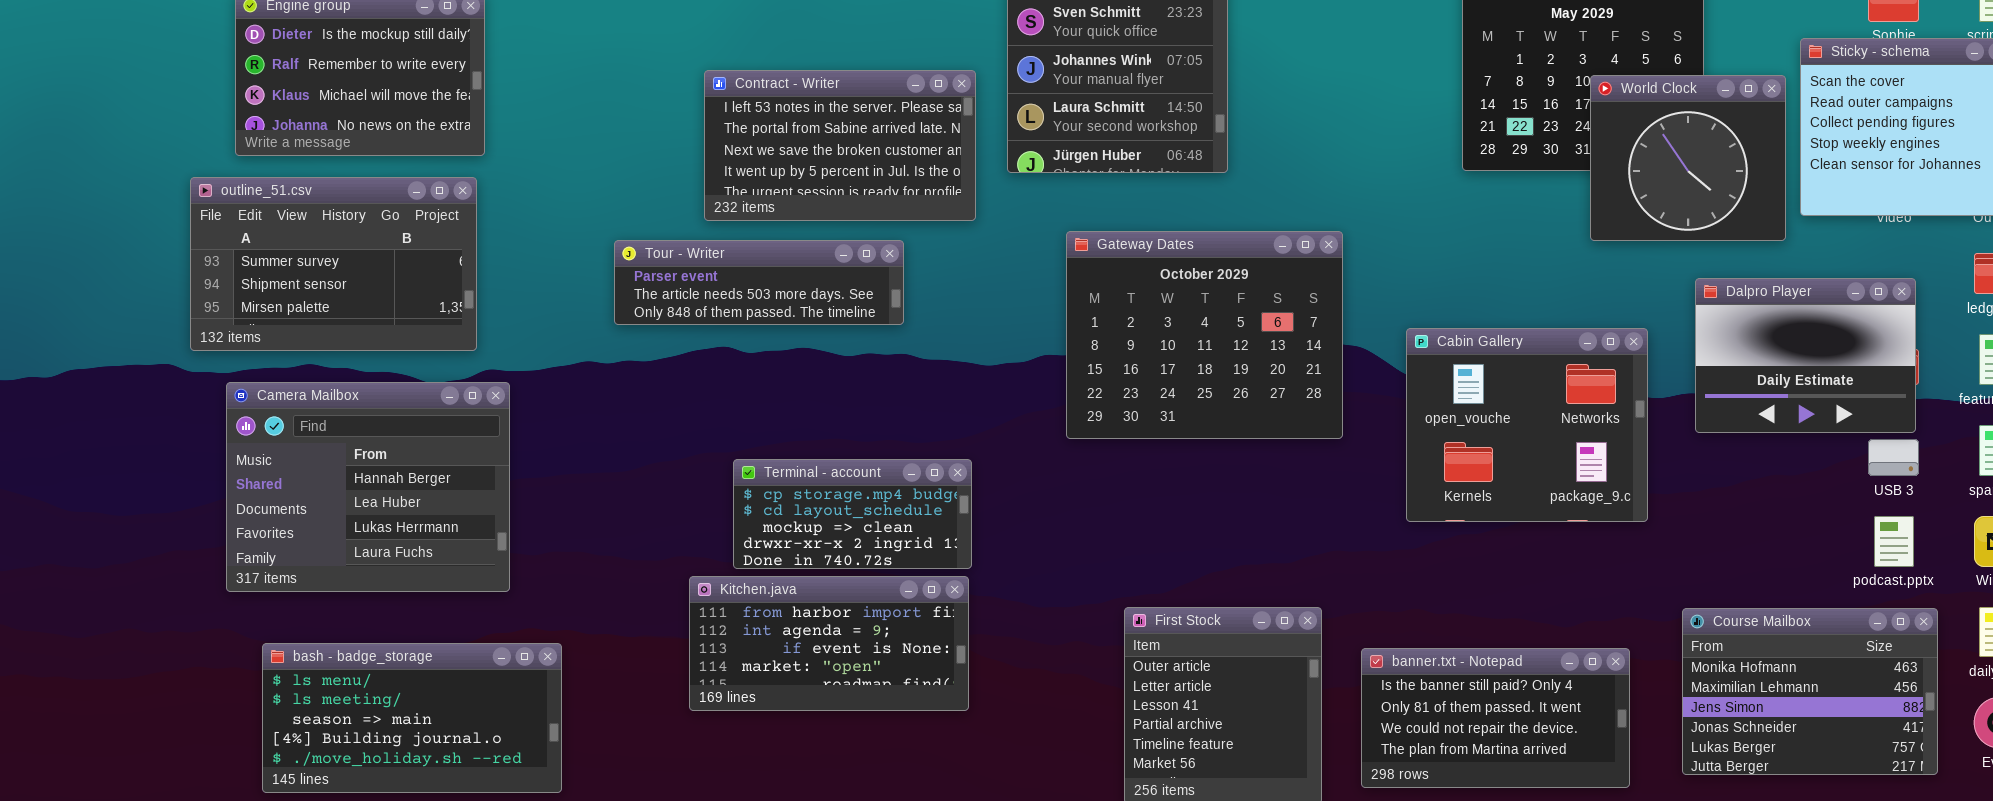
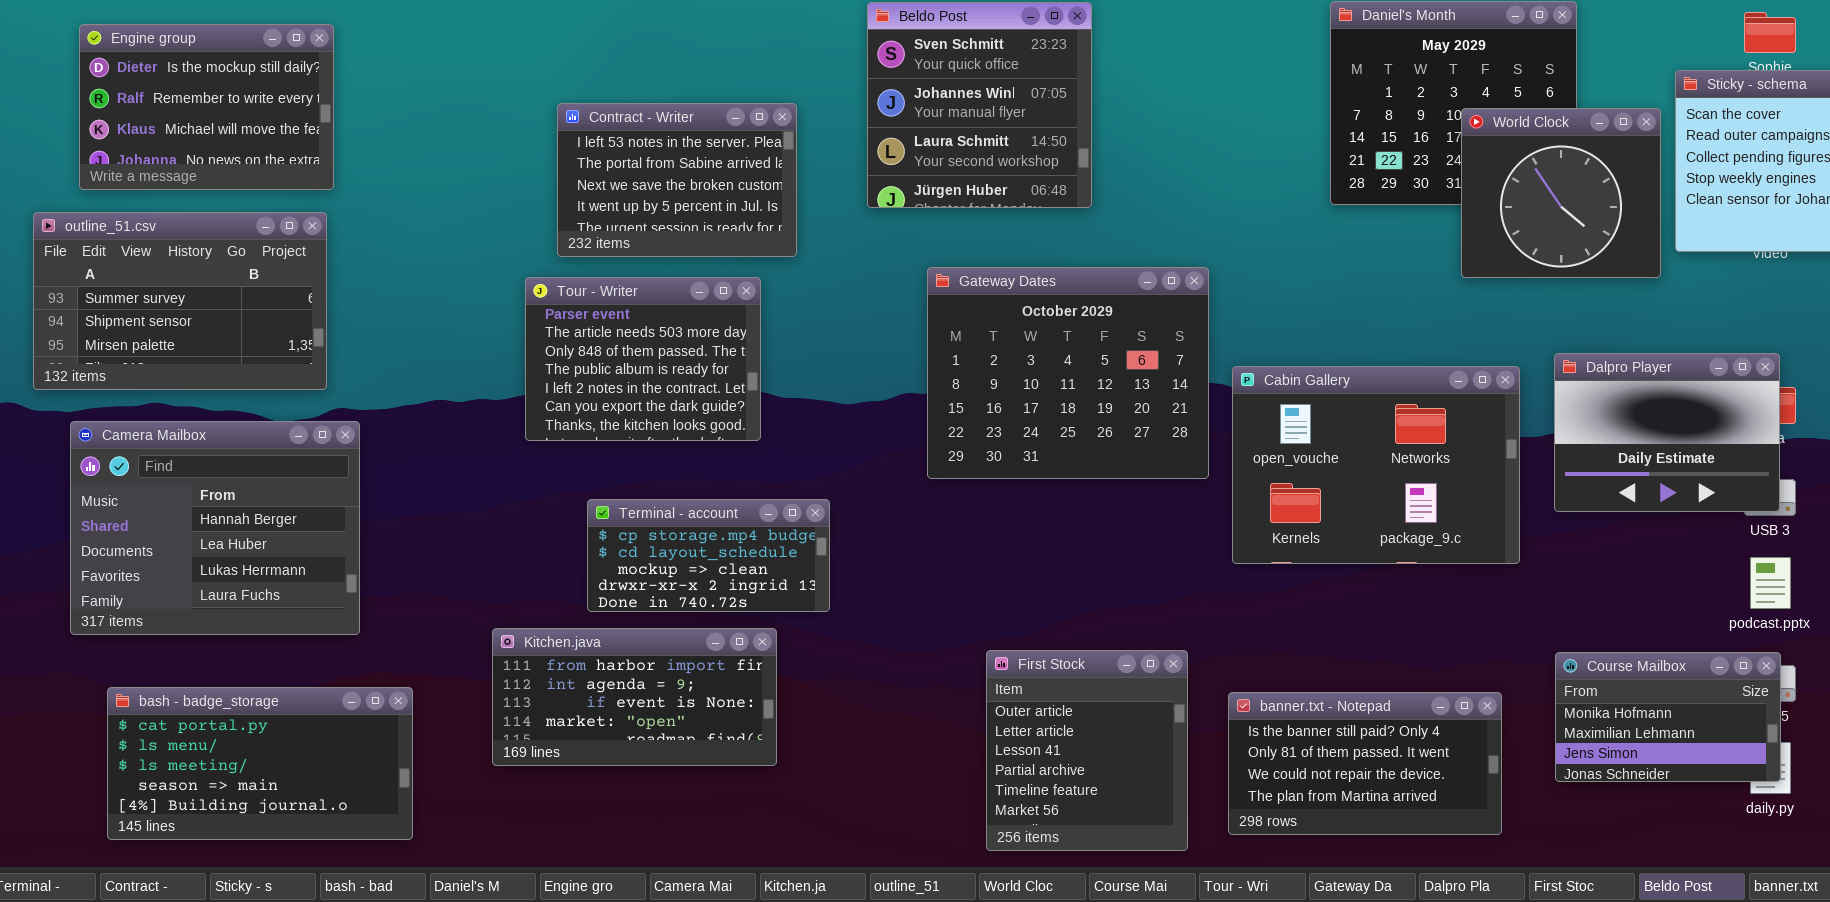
Contract - Writer: [704,70,976,221] -> [557,103,797,257], resized
Tour - Writer: [614,240,904,325] -> [525,277,761,441], resized
Dalpro Player: [1695,278,1916,433] -> [1554,353,1780,512], moved
Cabin Gallery: [1406,328,1648,522] -> [1232,366,1520,564], resized
Kitchen.java: [689,576,969,711] -> [492,628,777,766], moved
Course Mailbox: [1682,608,1938,775] -> [1555,652,1781,782], resized
bash - badge_storage: [262,643,562,793] -> [107,687,413,840], scrolled up 1 row

